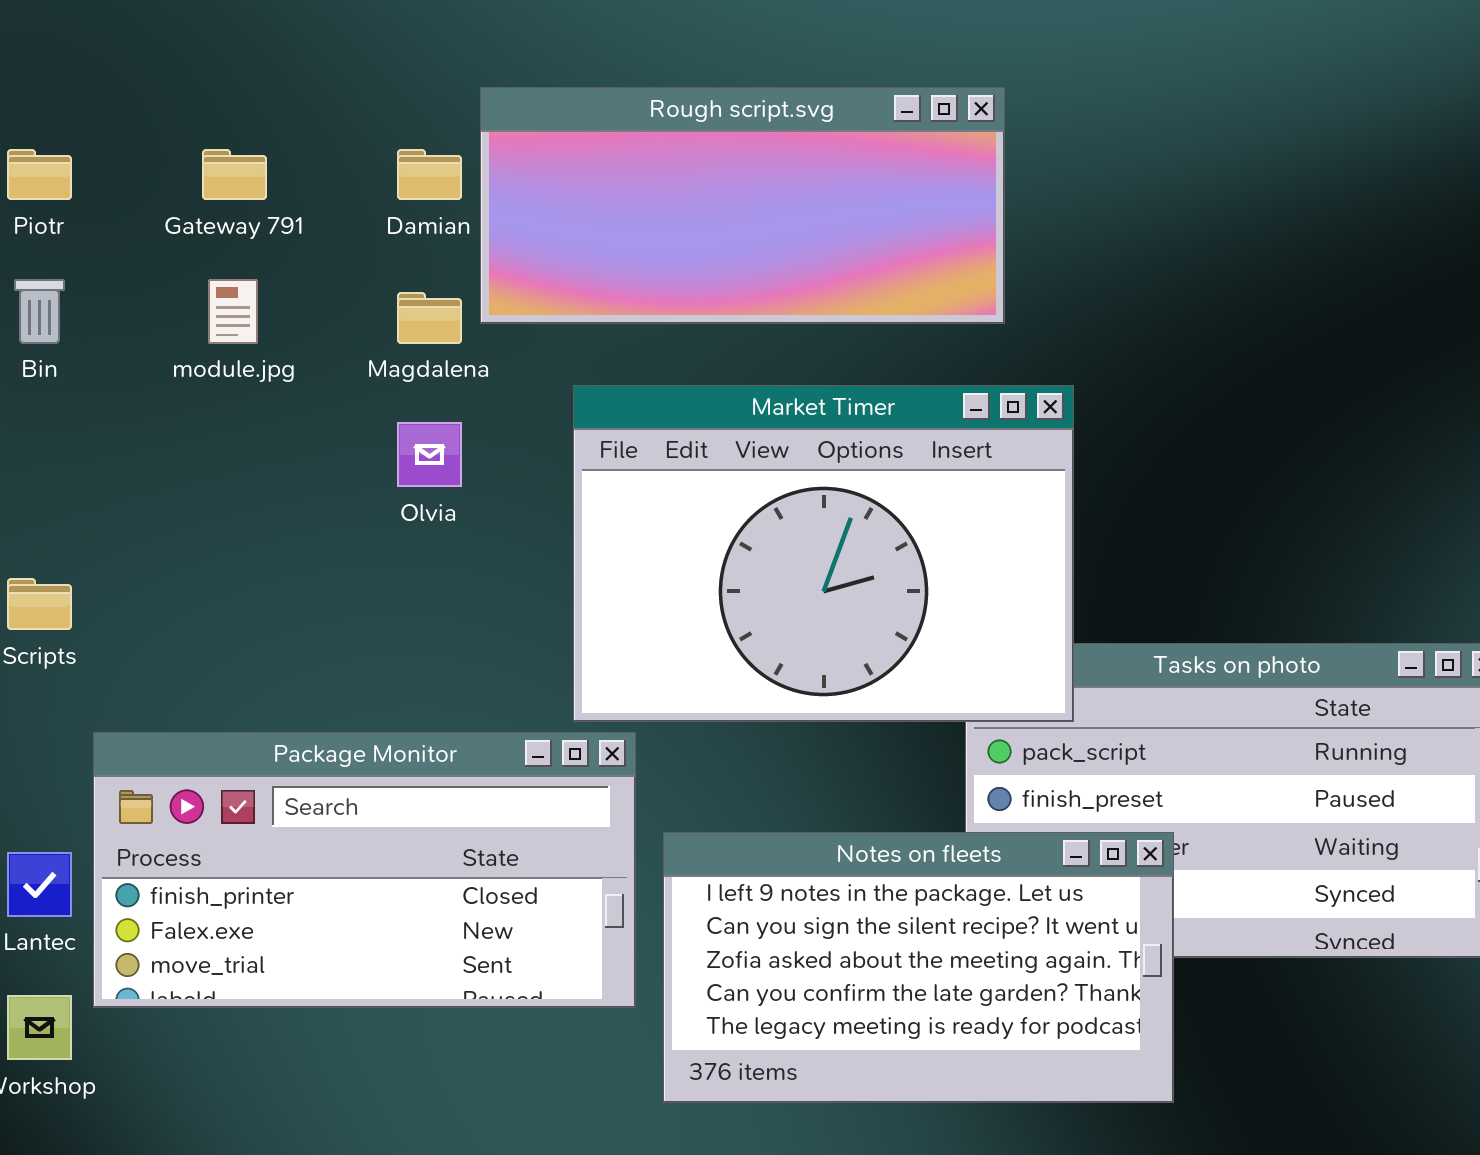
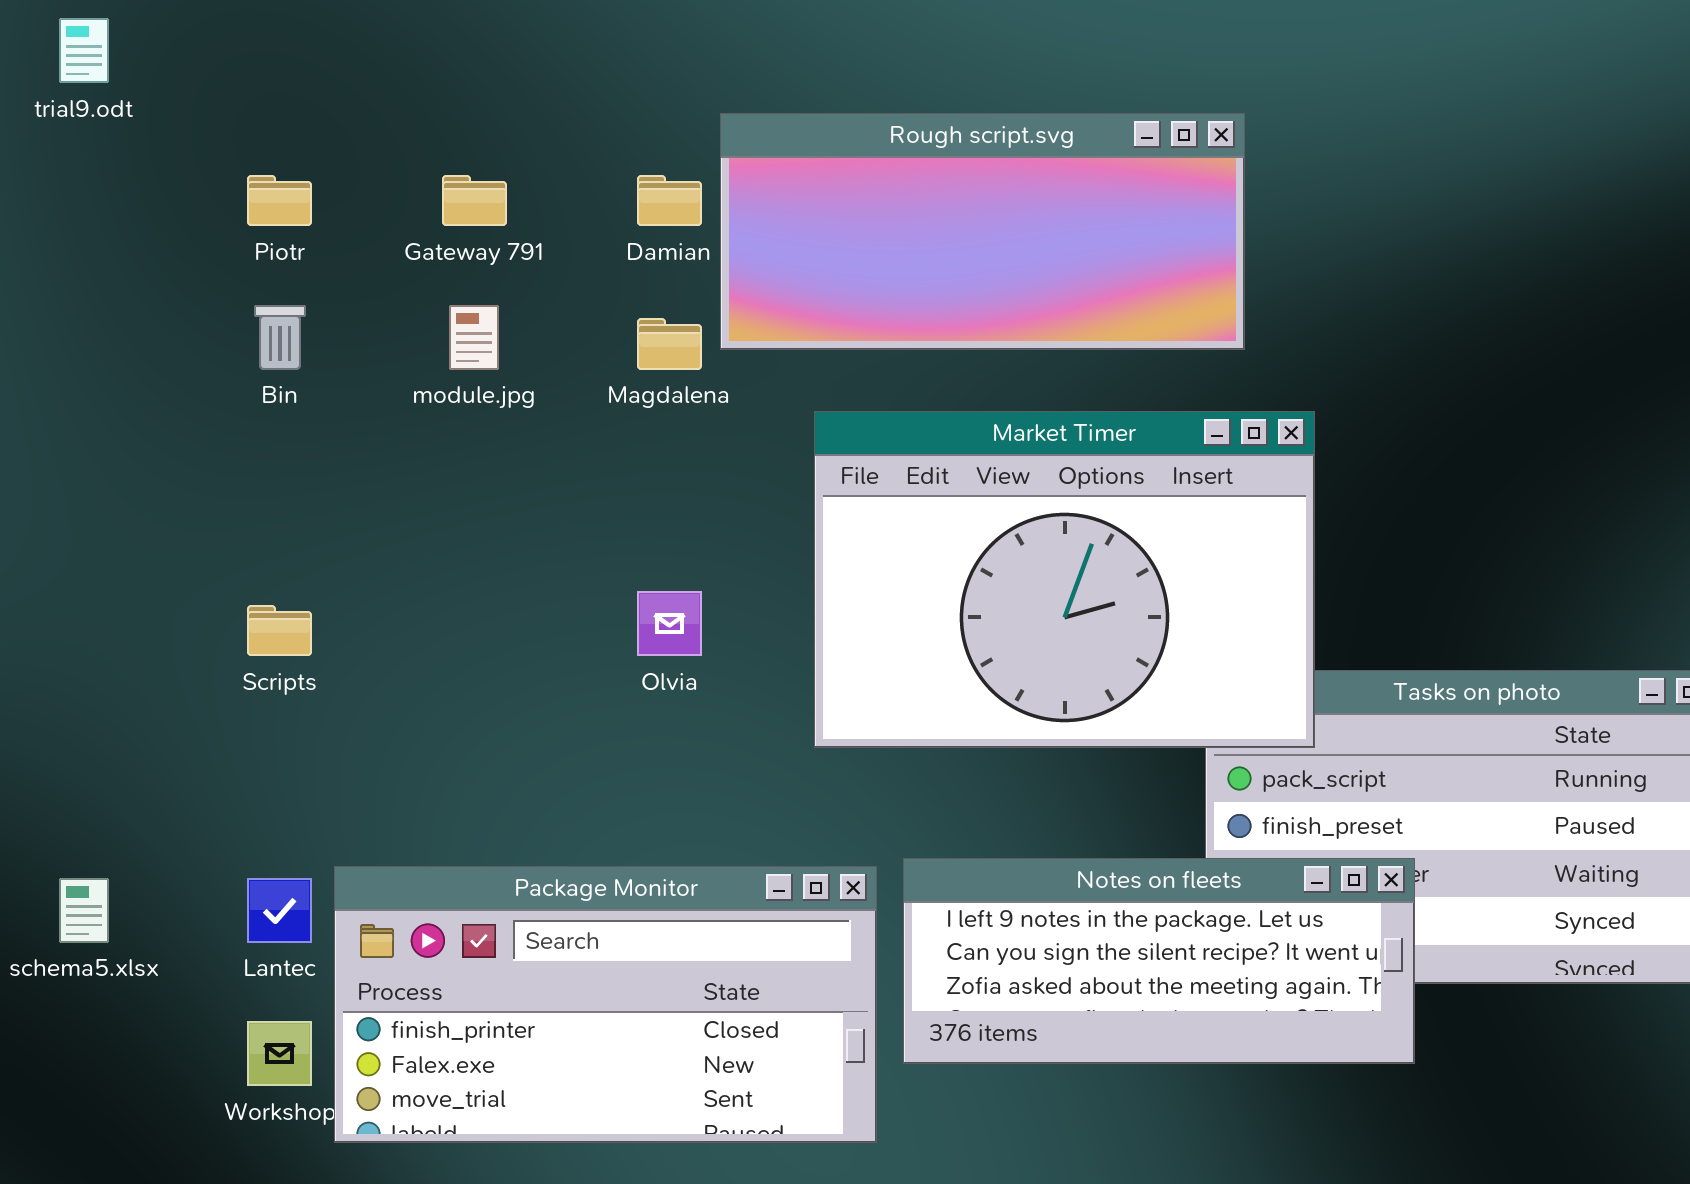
Olvia: [397,422,462,487] -> [637,591,702,656], moved
Package Monitor: [93,732,636,1008] -> [334,866,877,1143], moved
Notes on fleets: [663,832,1174,1103] -> [903,858,1415,1064], resized

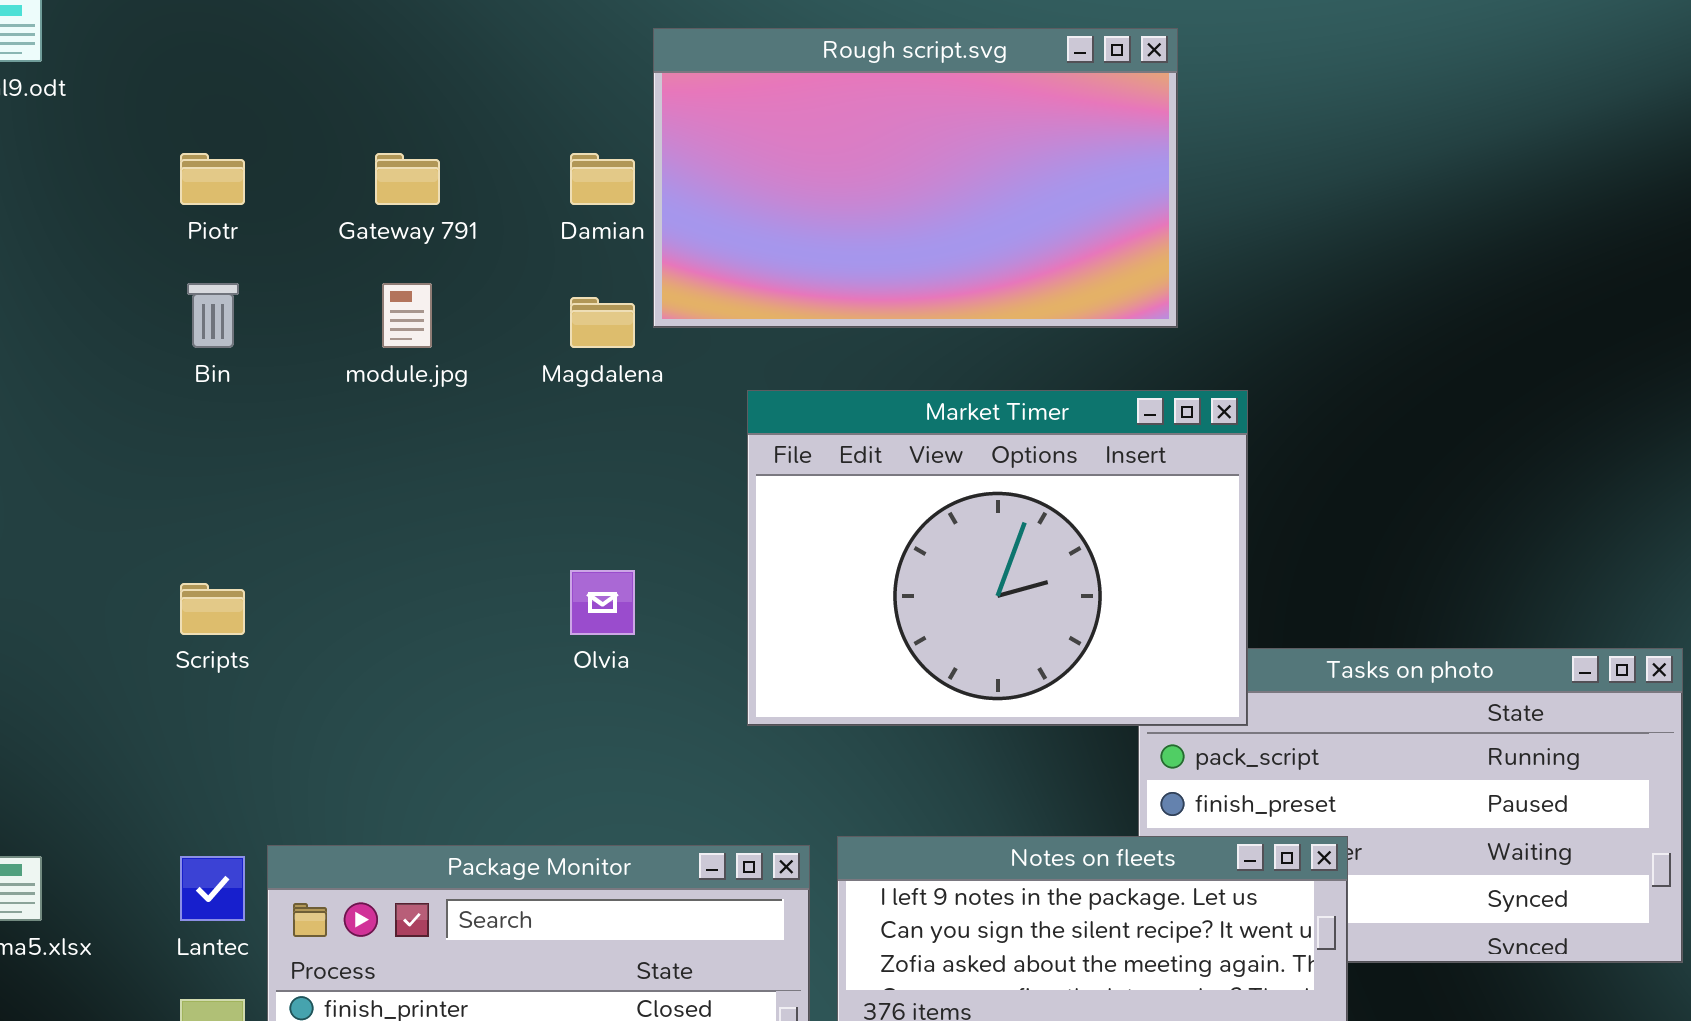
Rough script.svg: [720,113,1245,350] -> [653,28,1178,328], resized

